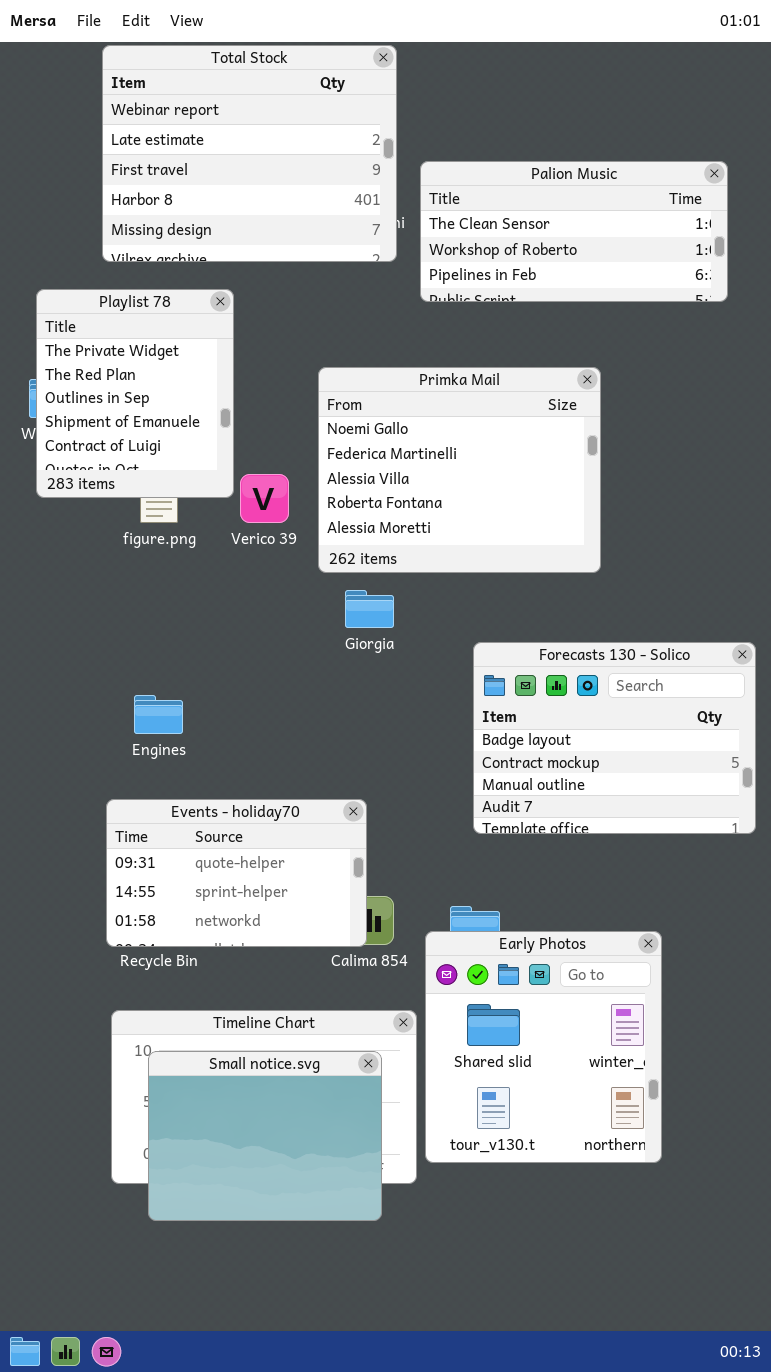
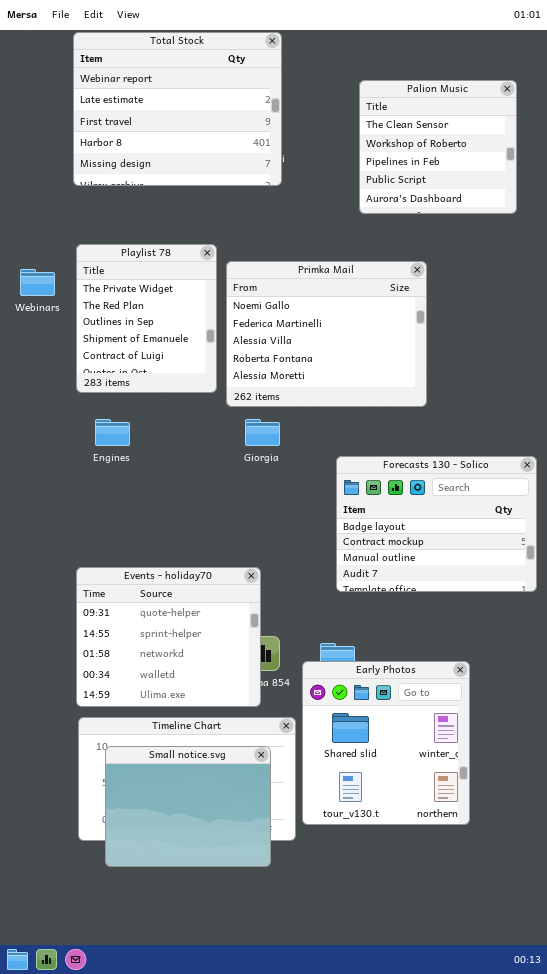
Palion Music: [420,161,728,302] -> [359,80,517,214], resized
Playlist 78: [36,289,234,498] -> [76,244,217,393], moved
Engines: [134,695,183,734] -> [95,419,130,446], moved
Events - holiday70: [106,799,367,947] -> [76,567,261,707], resized

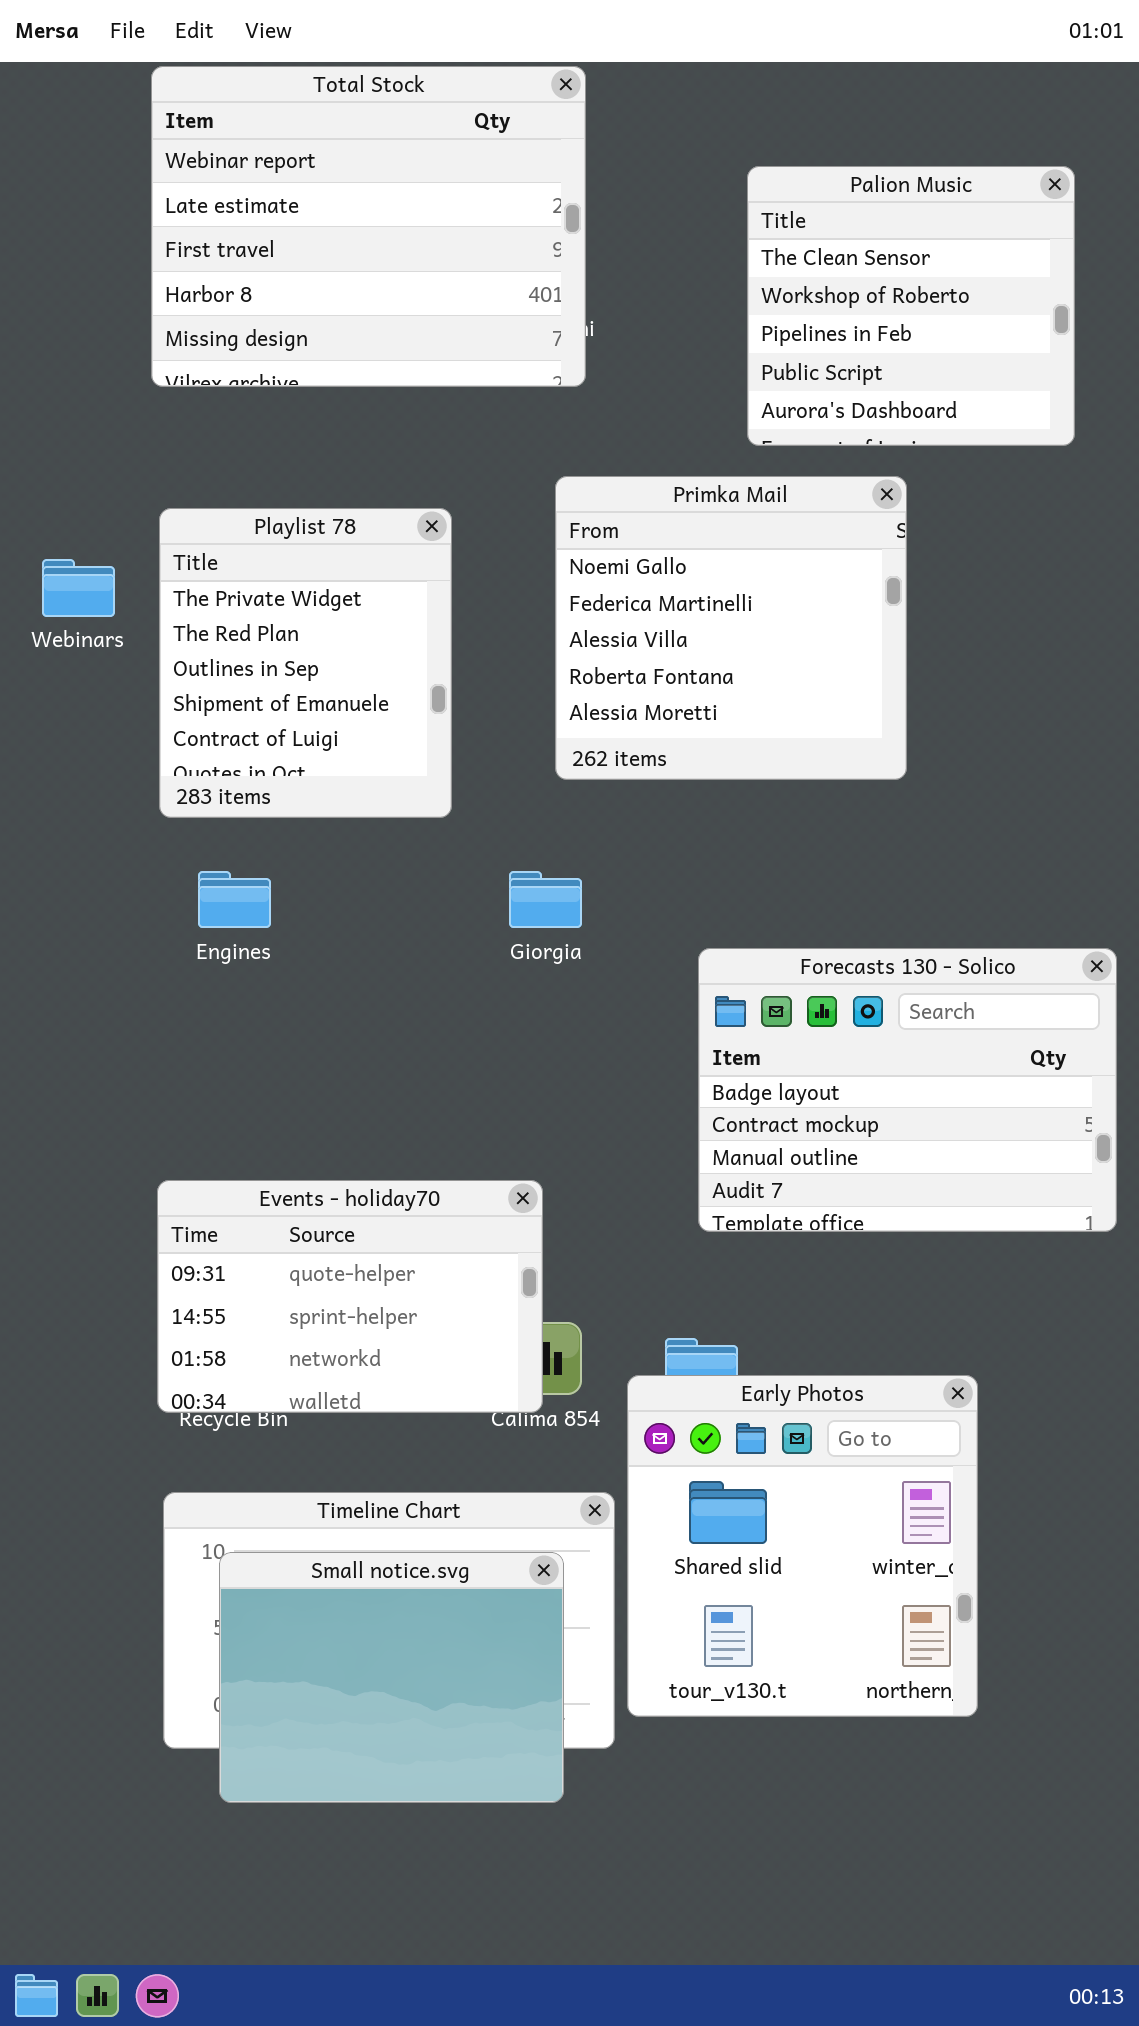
Primka Mail: [226,261,427,407] -> [555,476,907,780], moved, resized
Events - holiday70: [76,567,261,707] -> [157,1180,543,1413], resized

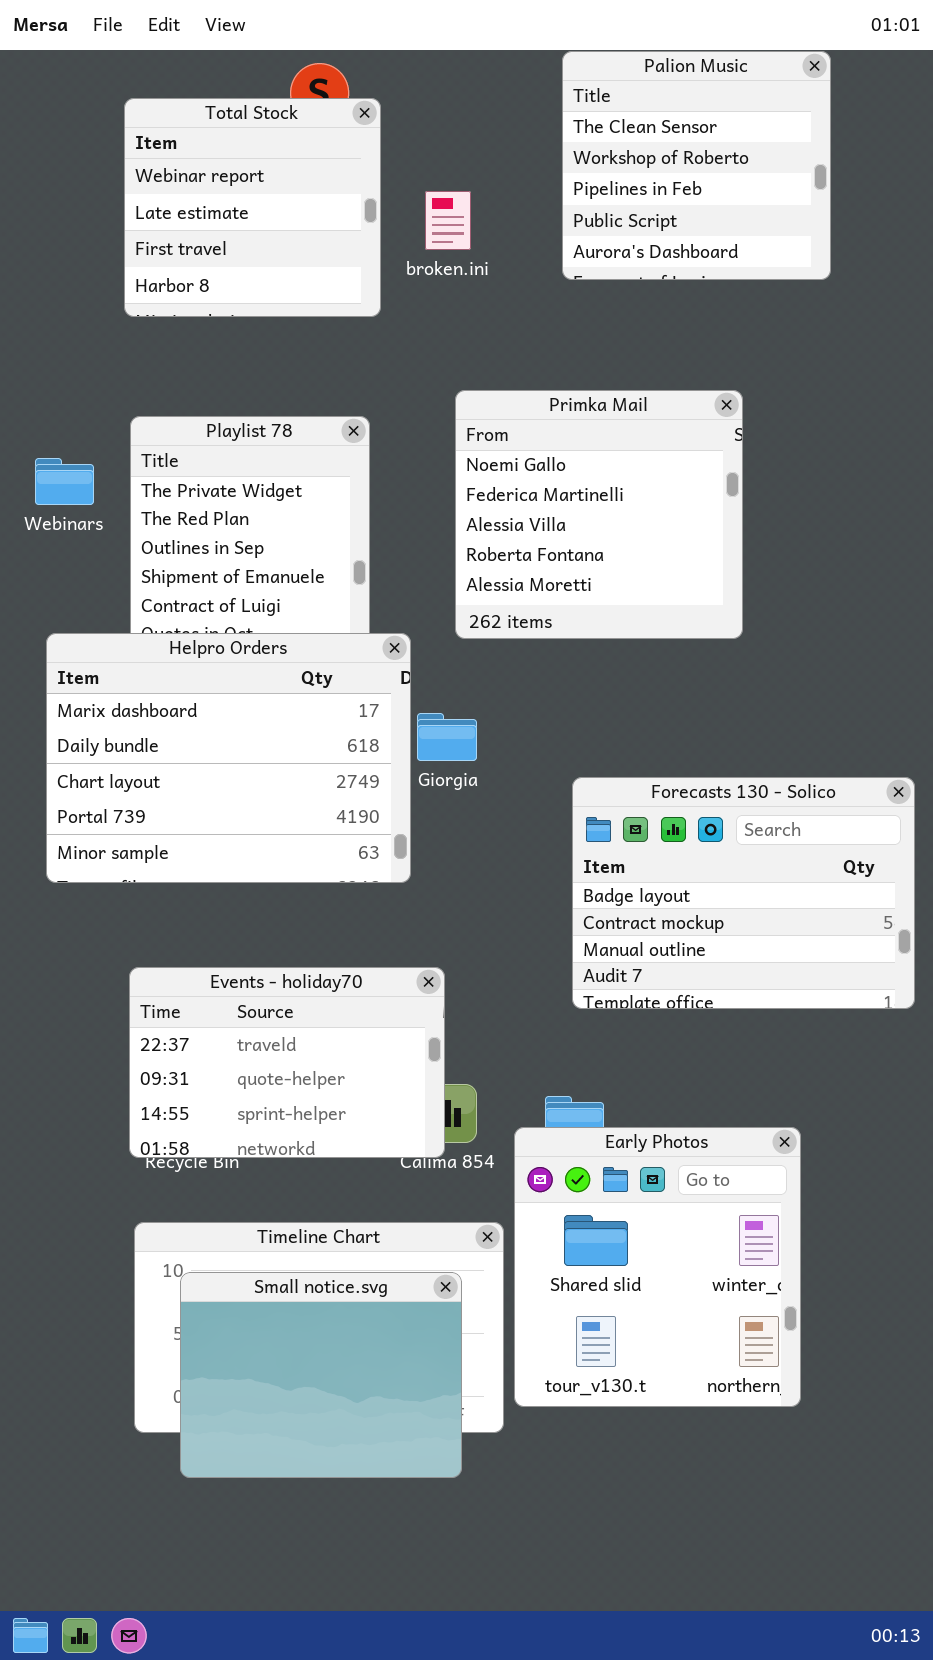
Total Stock: [151,66,586,387] -> [124,98,381,317], resized
Palion Music: [747,166,1075,446] -> [562,51,831,280], moved
Helpro Orders: none -> [46,633,411,883], opened
Events - holiday70: [157,1180,543,1413] -> [129,967,445,1158], scrolled up 1 row

